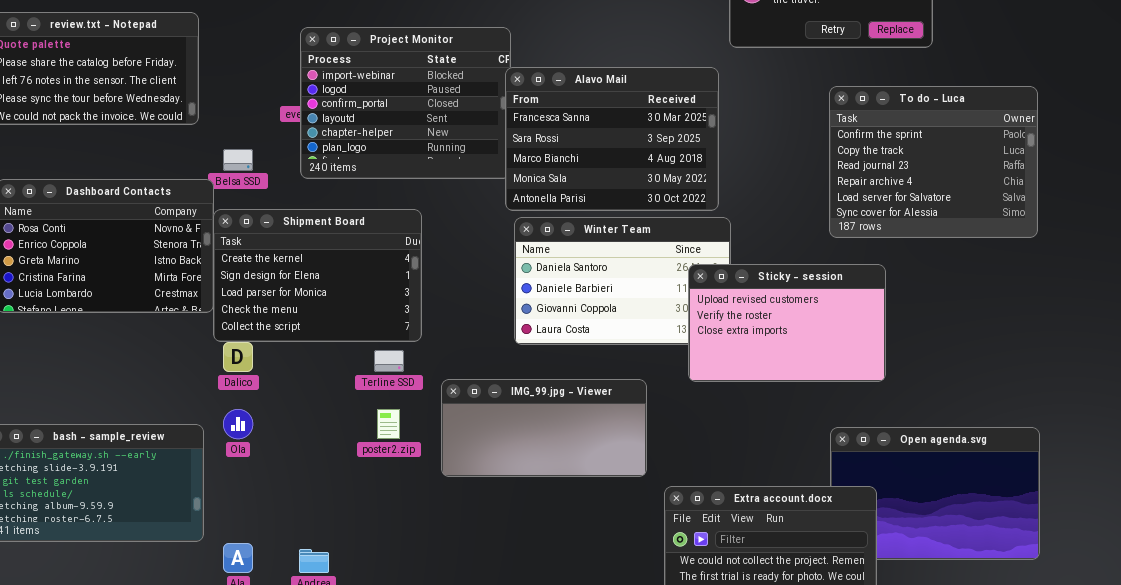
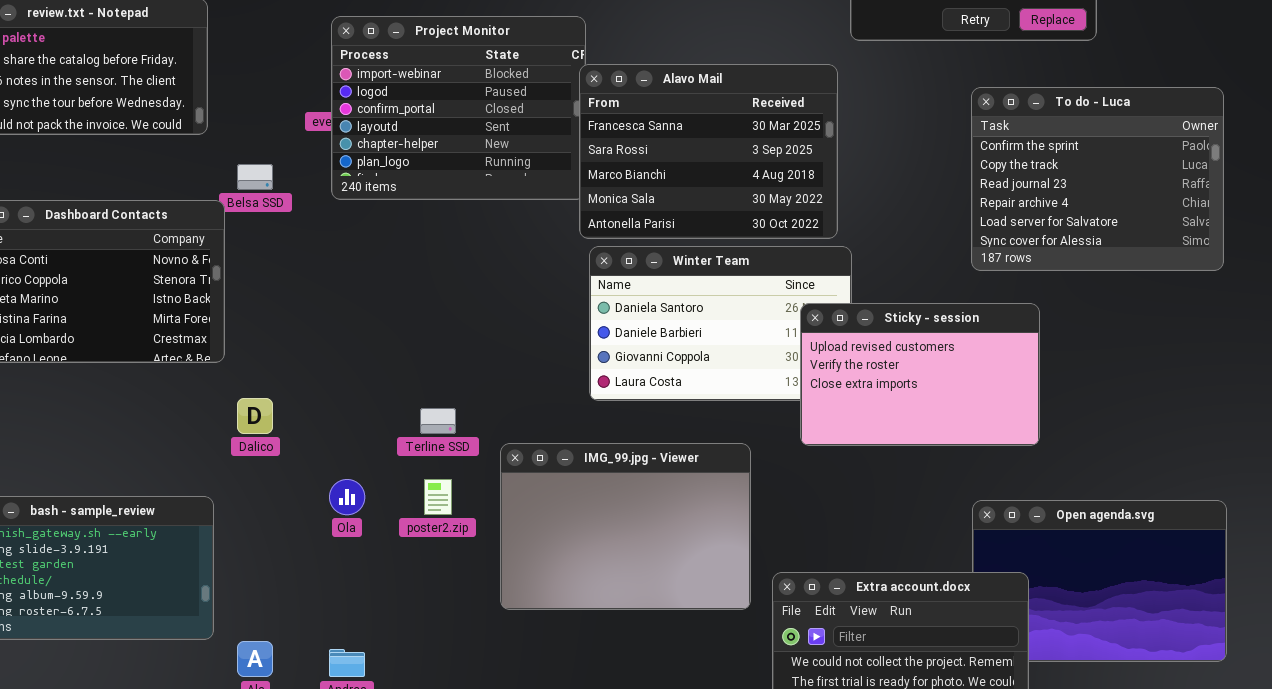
Shipment Board: [213,209,422,342] -> none, closed
IMG_99.jpg - Viewer: [441,379,647,477] -> [500,443,751,610], resized
Ola: [223,409,253,439] -> [329,479,365,515], moved

